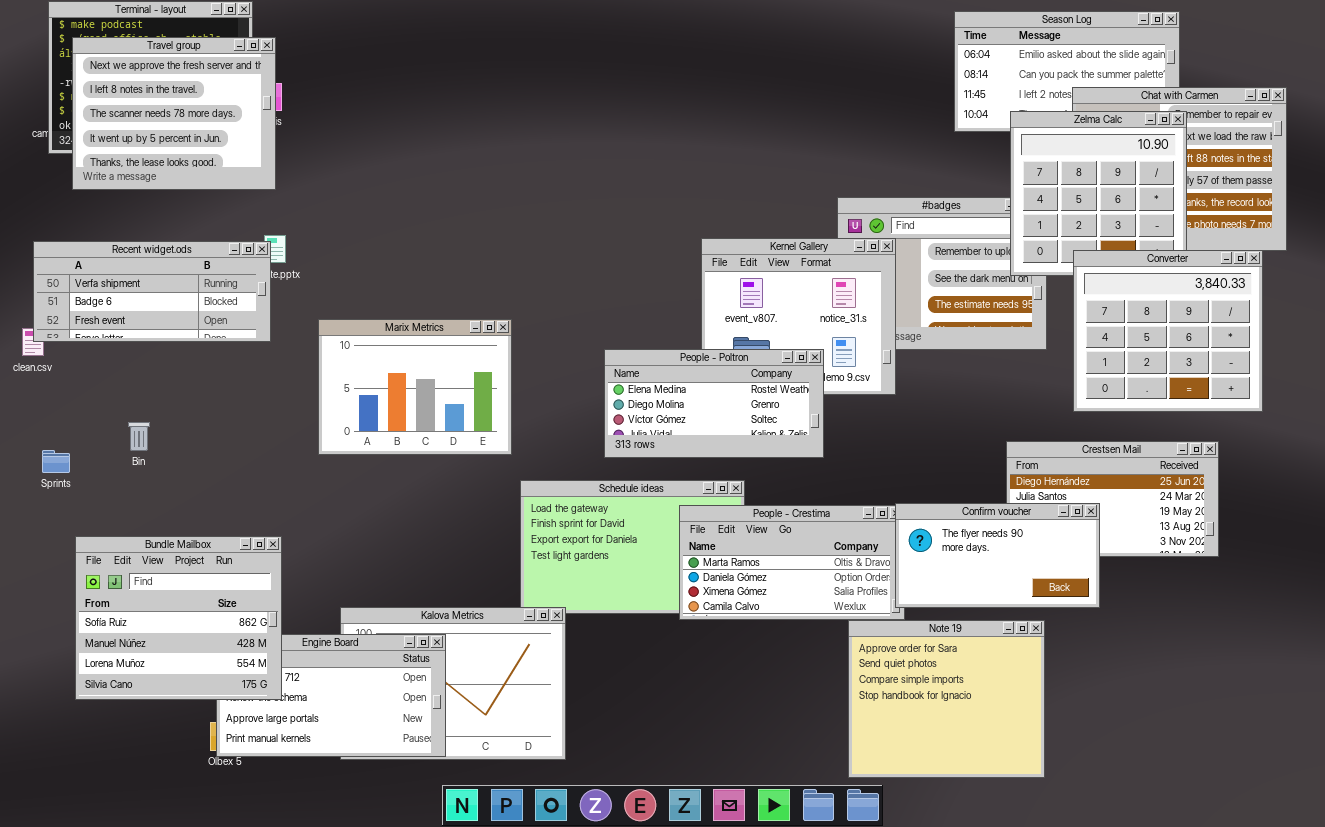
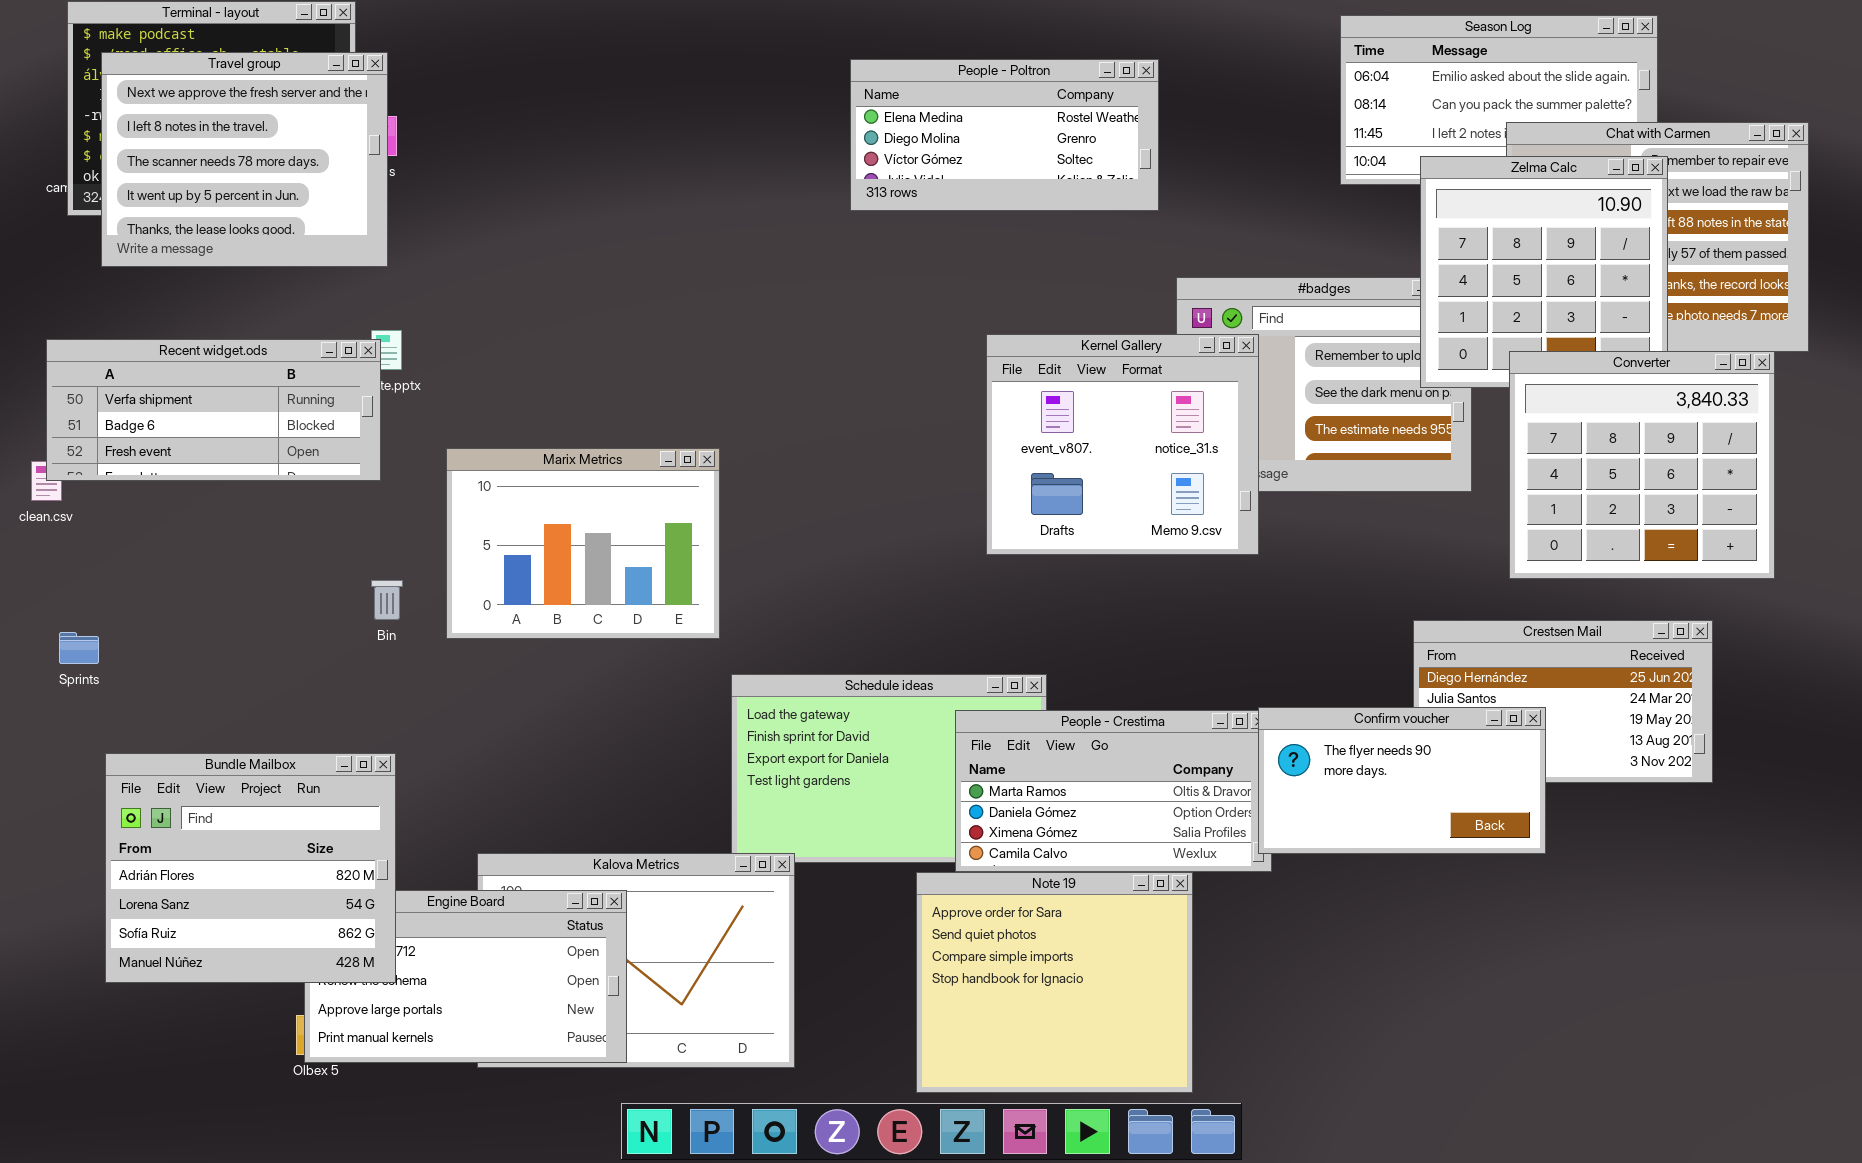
People - Poltron: [604,349,824,458] -> [850,59,1159,211], moved
Bin: [128,422,150,451] -> [371,580,403,620], moved
Bundle Mailbox: [75,536,282,700] -> [105,753,396,983], scrolled up 2 rows
Note 19: [848,620,1045,778] -> [916,872,1193,1093], moved

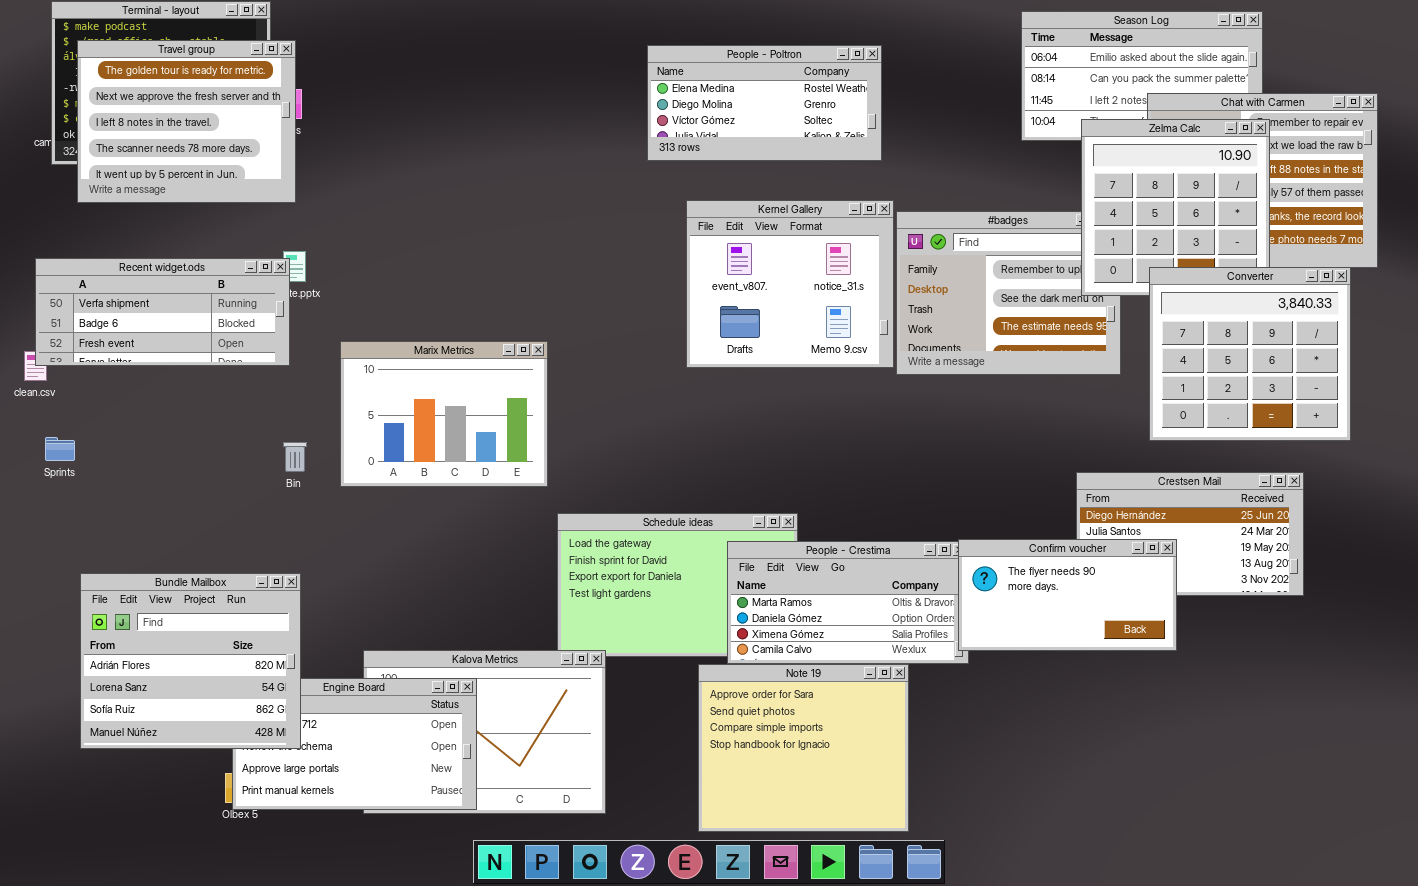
Travel group: [101,52,388,267] -> [77,40,296,203], scrolled up 1 row
Kernel Gallery: [986,334,1259,555] -> [686,200,894,368], moved
Sprints: [59,632,99,664] -> [45,437,75,461], moved

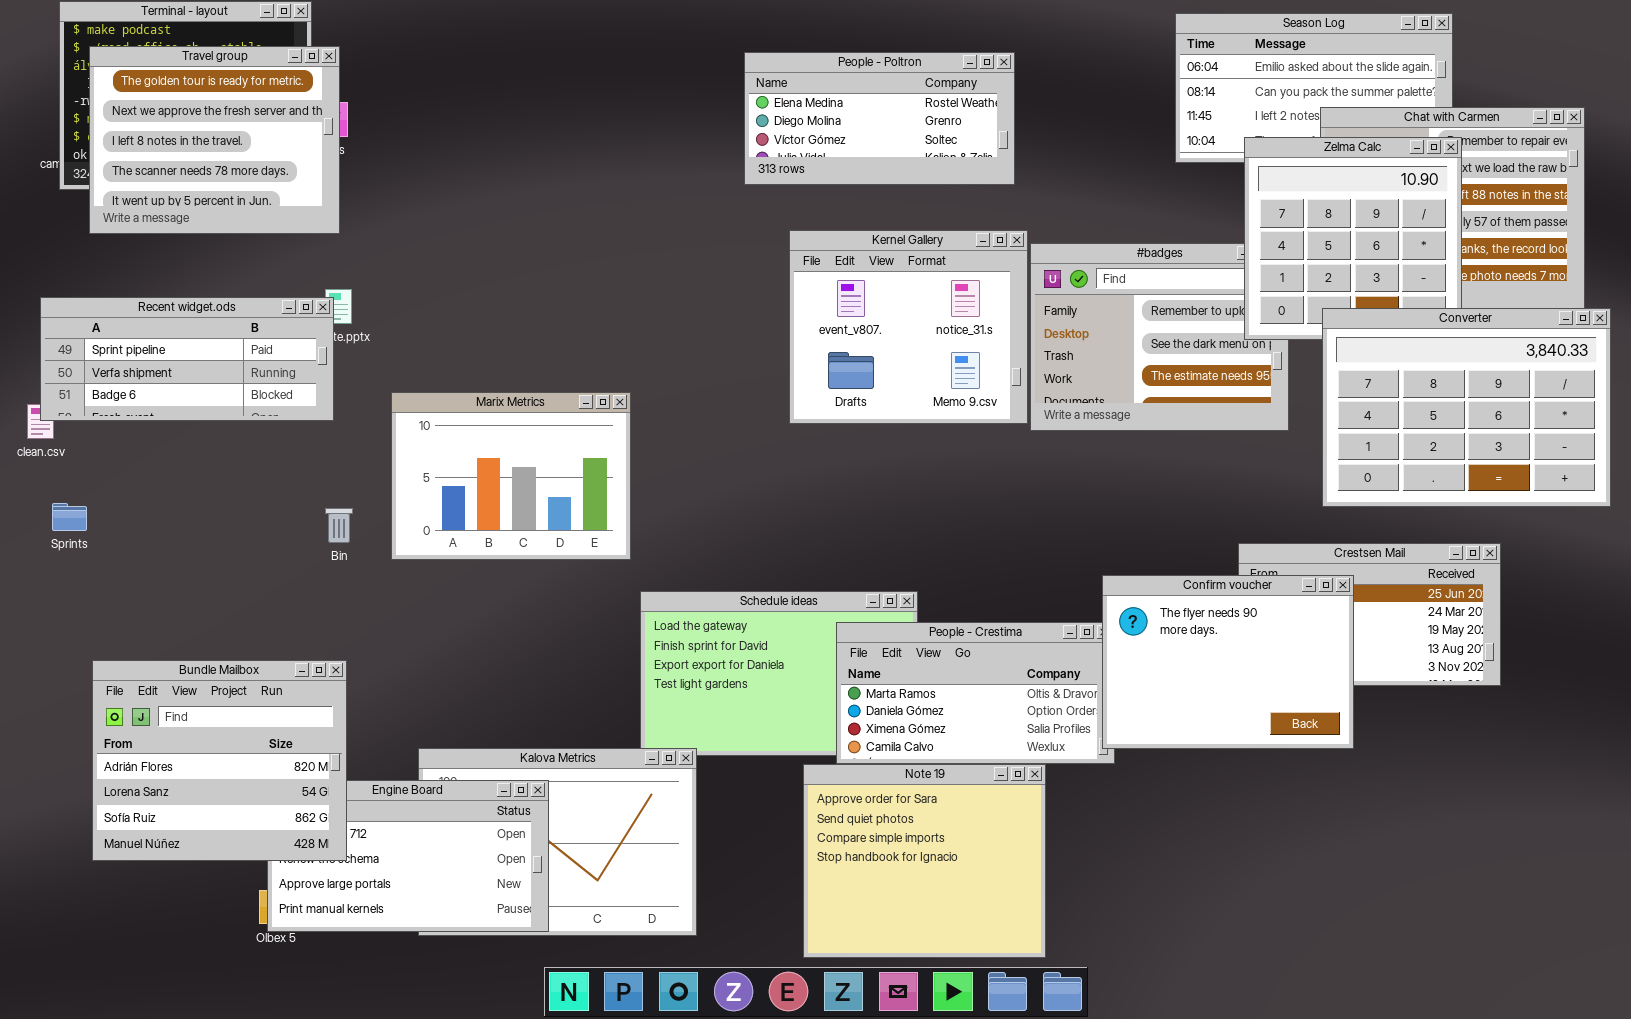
Recent widget.ods: [35,258,290,366] -> [40,297,334,421], scrolled up 1 row
Converter: [1149,267,1351,441] -> [1322,308,1611,507], resized
Confirm voucher: [958,539,1177,651] -> [1102,575,1354,749], resized

